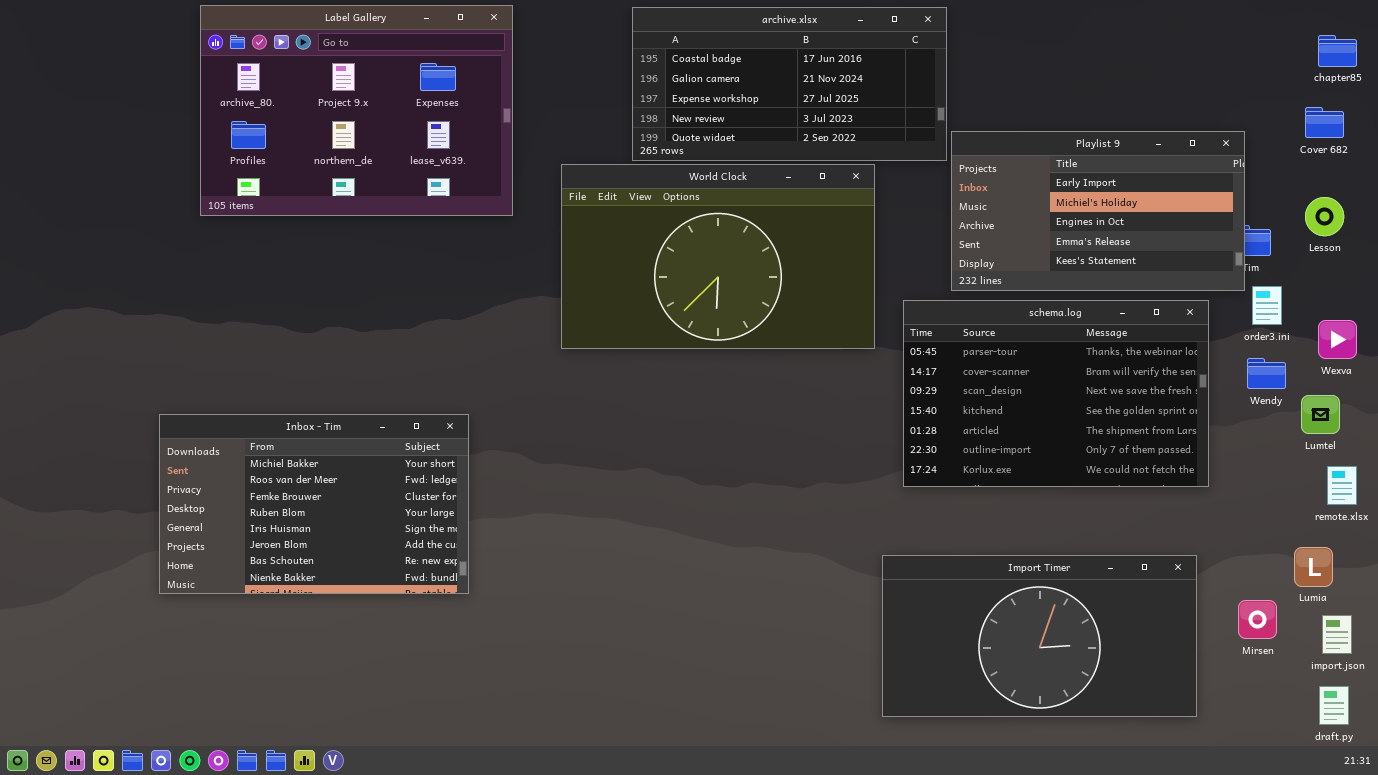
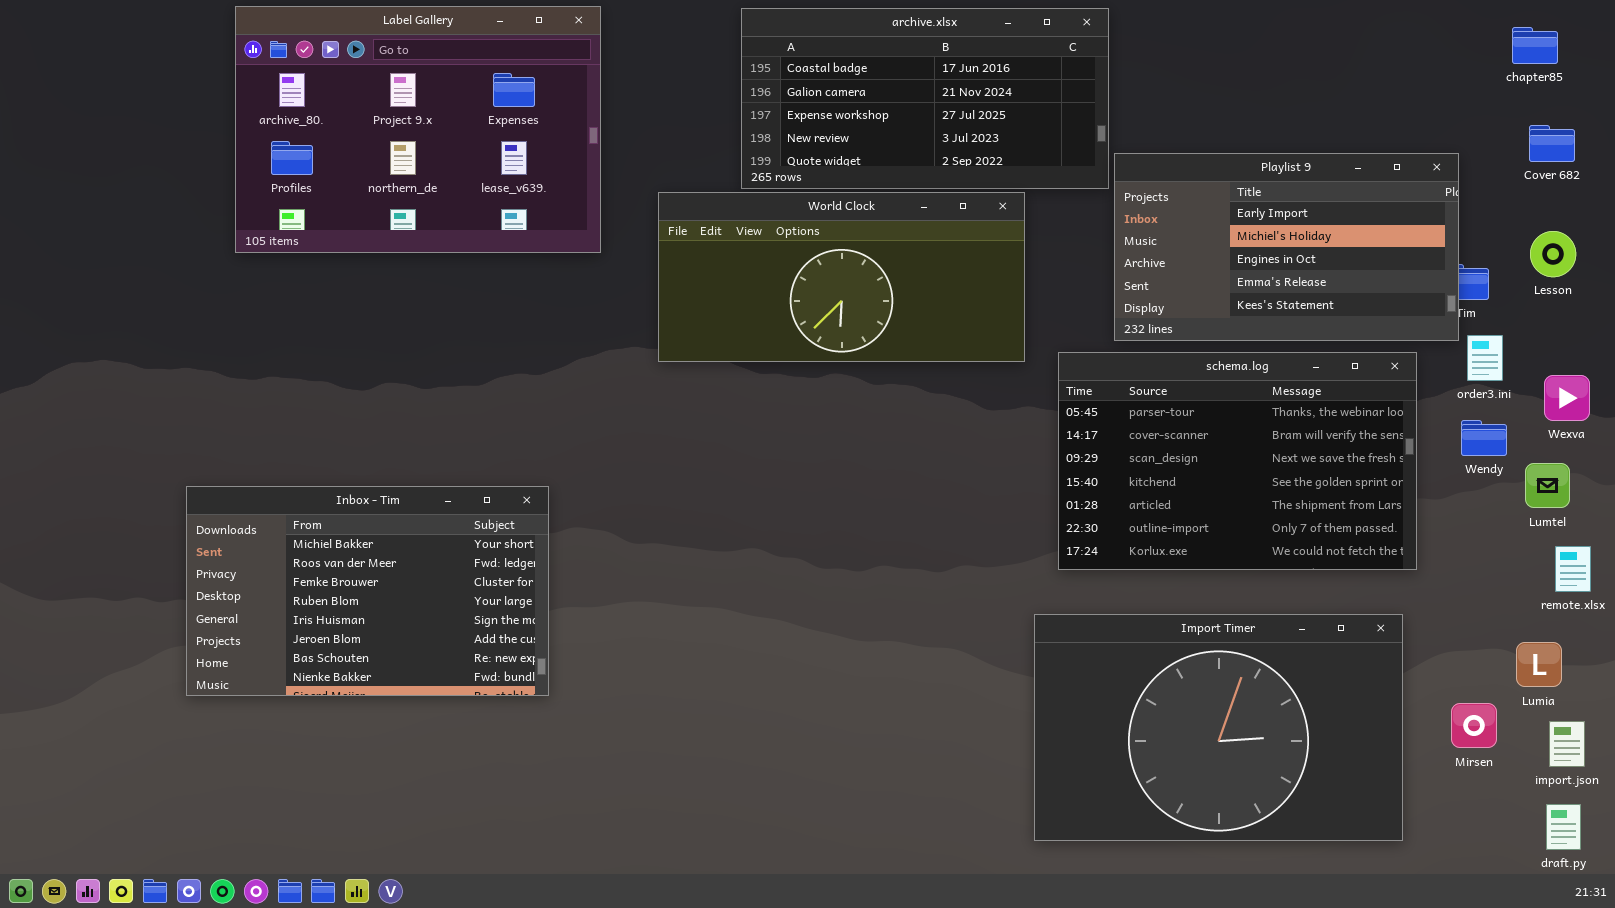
chapter85: [1318,35,1357,67] -> [1512,27,1558,64], moved
World Clock: [561,164,875,349] -> [658,192,1025,362], resized
Import Timer: [882,555,1197,717] -> [1034,614,1403,841], resized

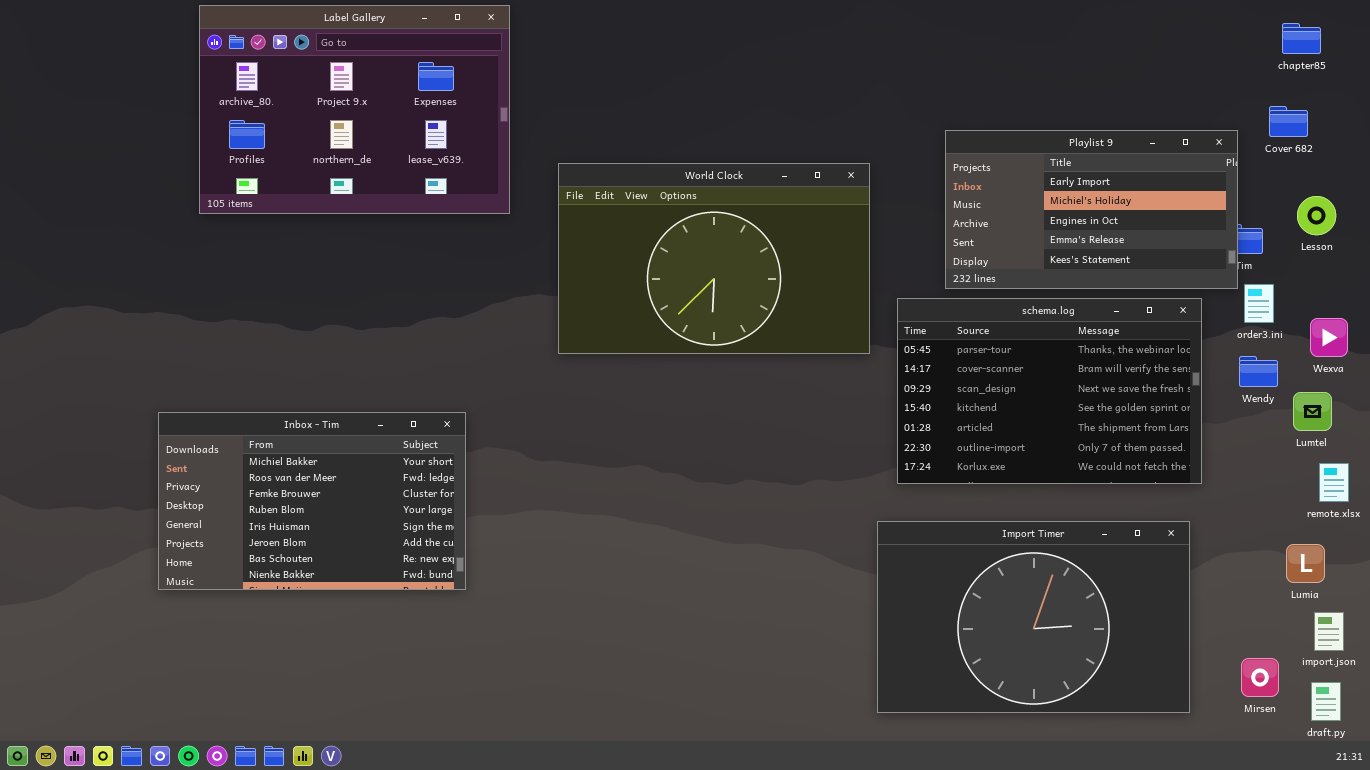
archive.xlsx: [741,8,1109,189] -> none, closed
Cover 682: [1529,125,1575,162] -> [1269,106,1308,137], moved
World Clock: [658,192,1025,362] -> [558,163,870,354], resized
Mirsen: [1451,703,1497,748] -> [1241,658,1279,697], moved

